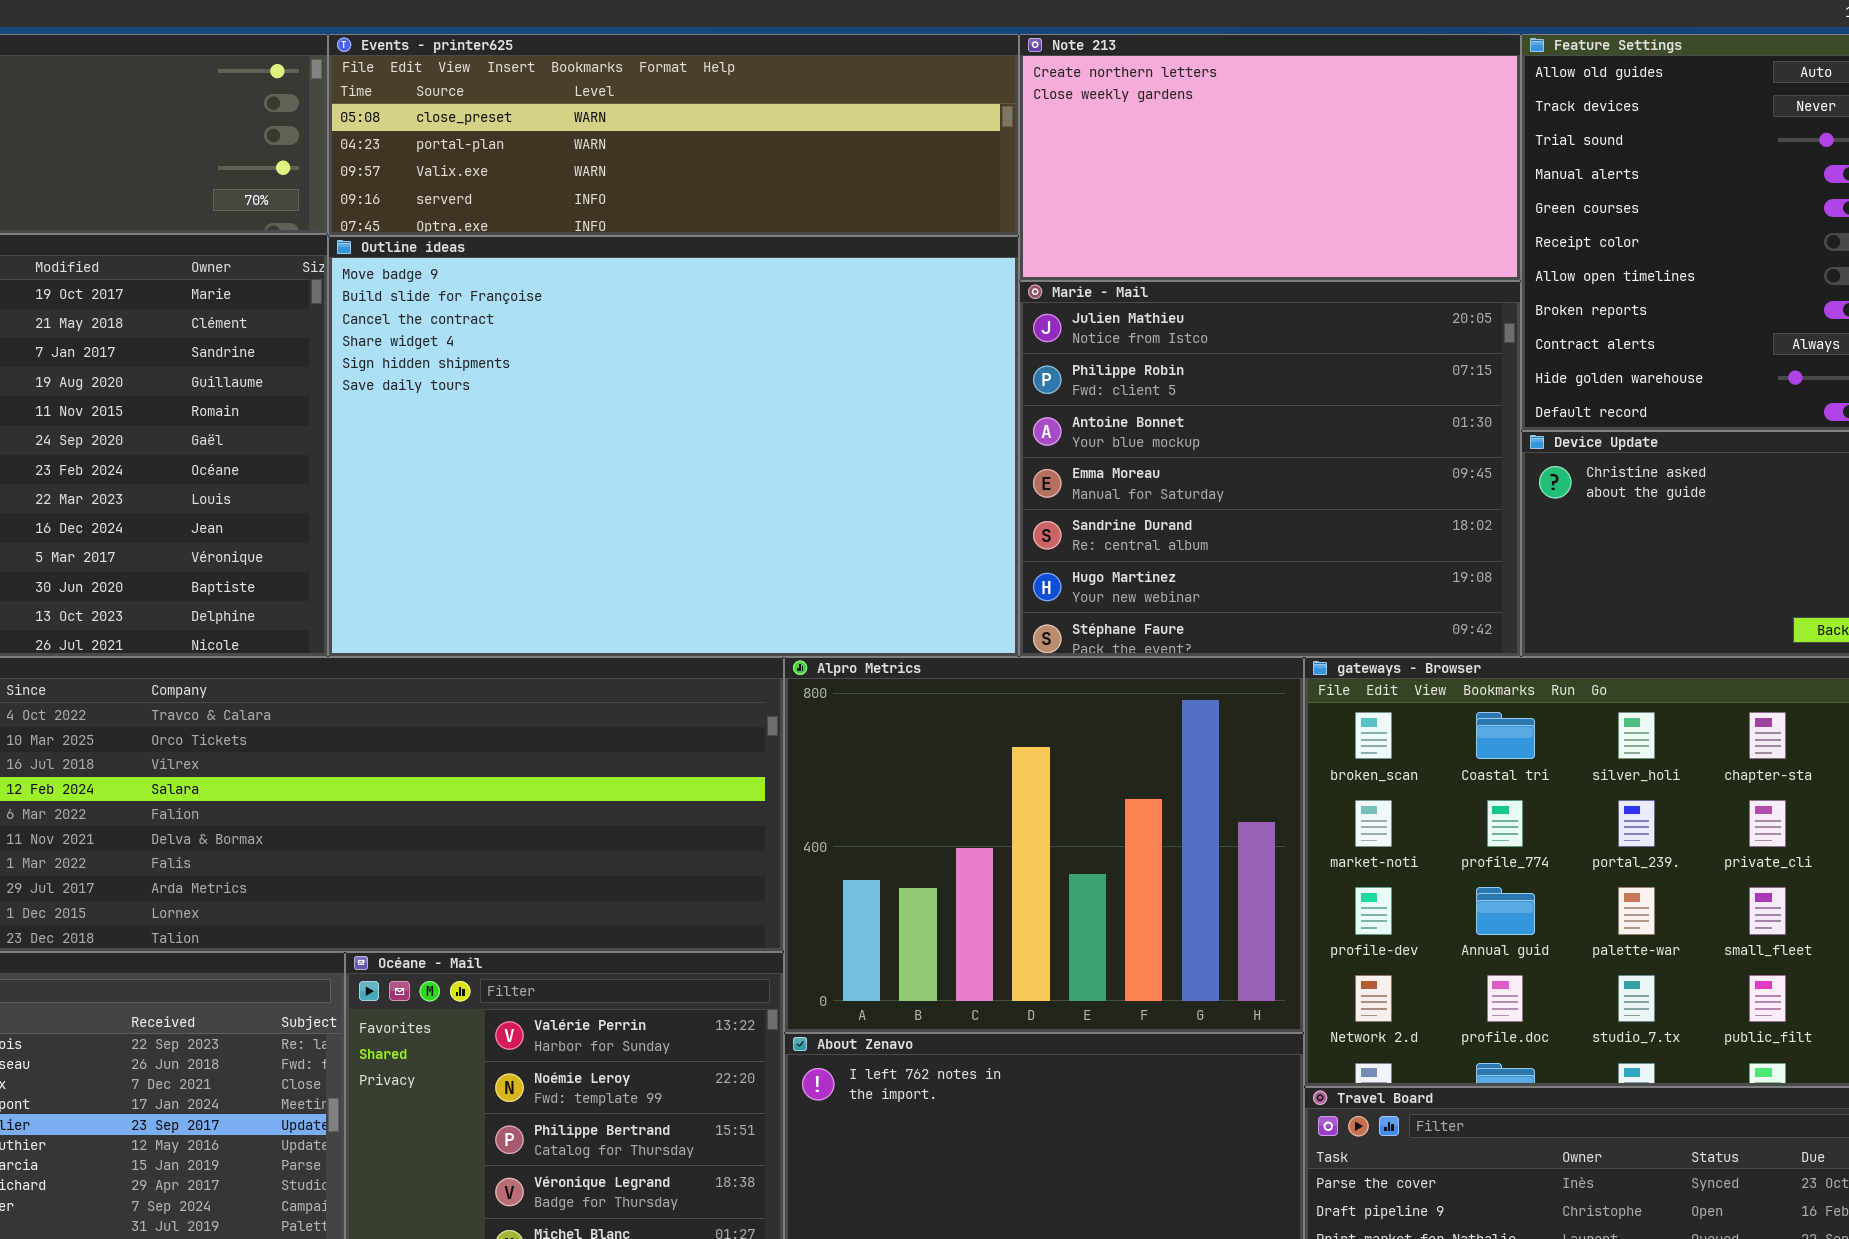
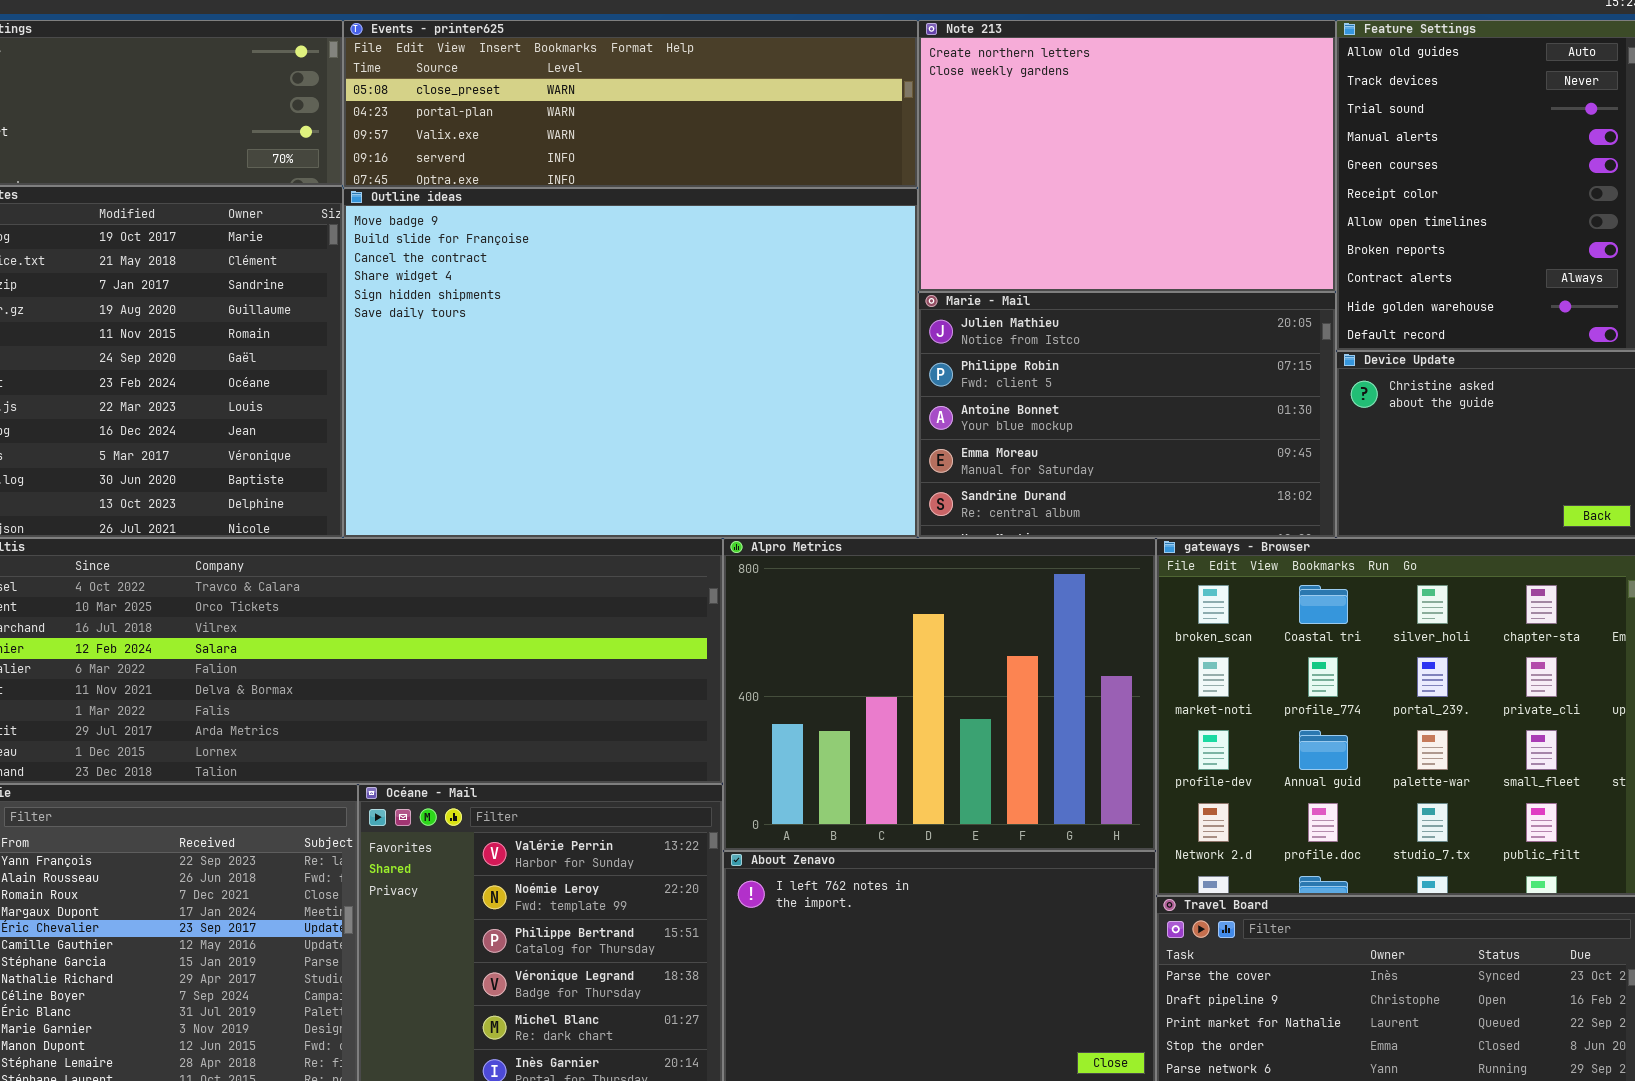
Note 213: [1019,34,1521,281] -> [918,20,1336,292], resized
Marie - Mail: [1019,281,1521,657] -> [918,292,1336,538], resized

